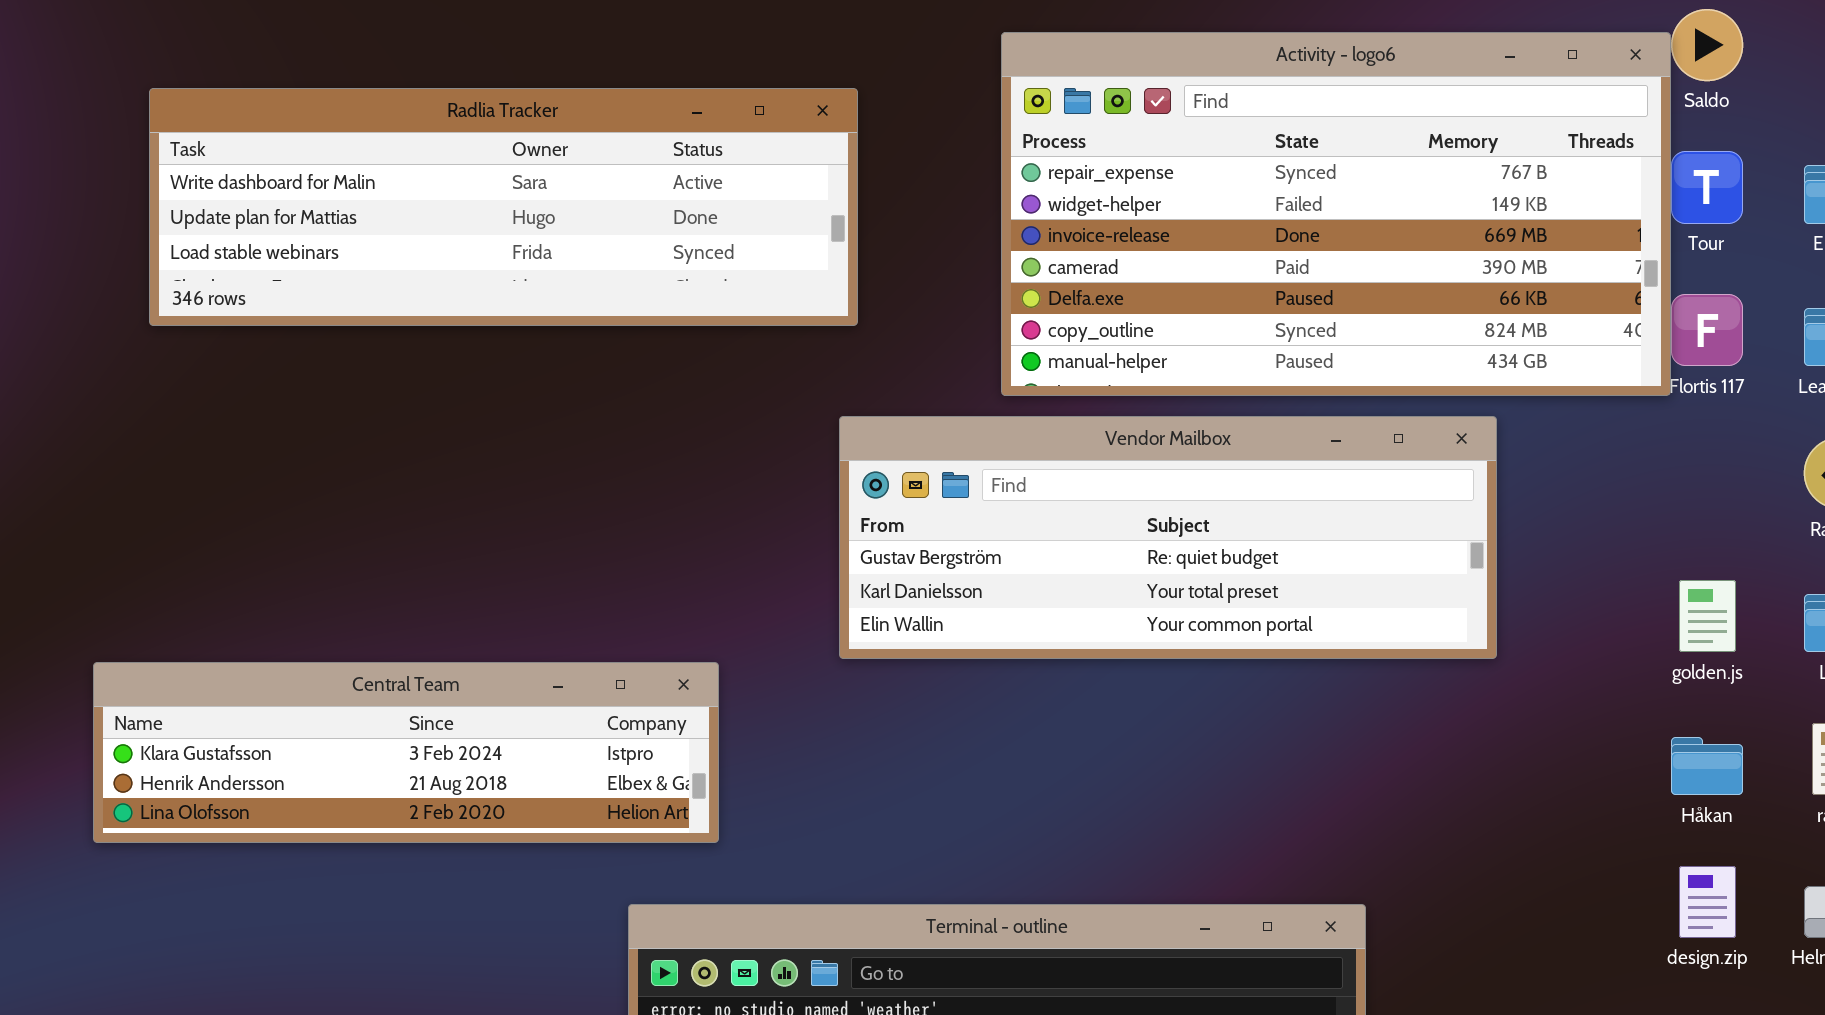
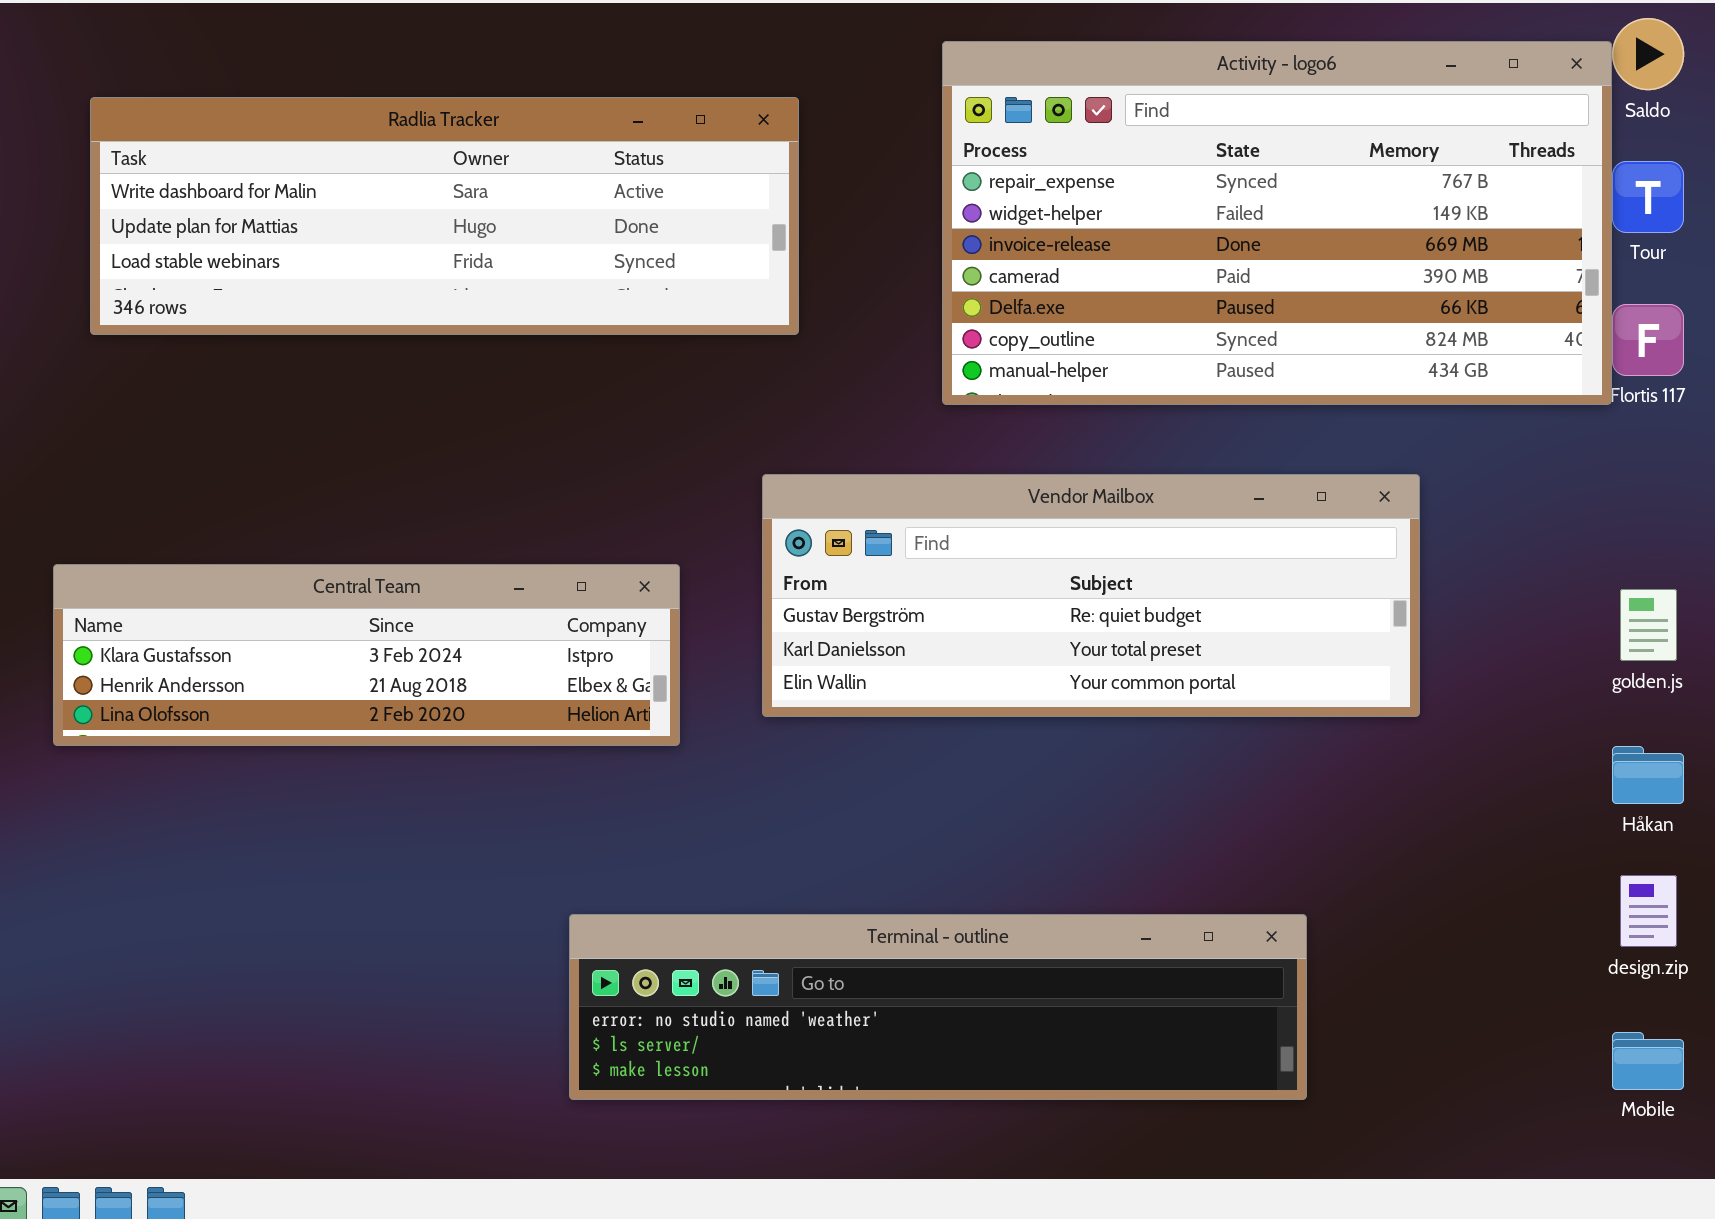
Vendor Mailbox: [839,416,1497,659] -> [762,474,1420,717], moved
Central Team: [93,662,719,843] -> [53,564,680,746], moved

